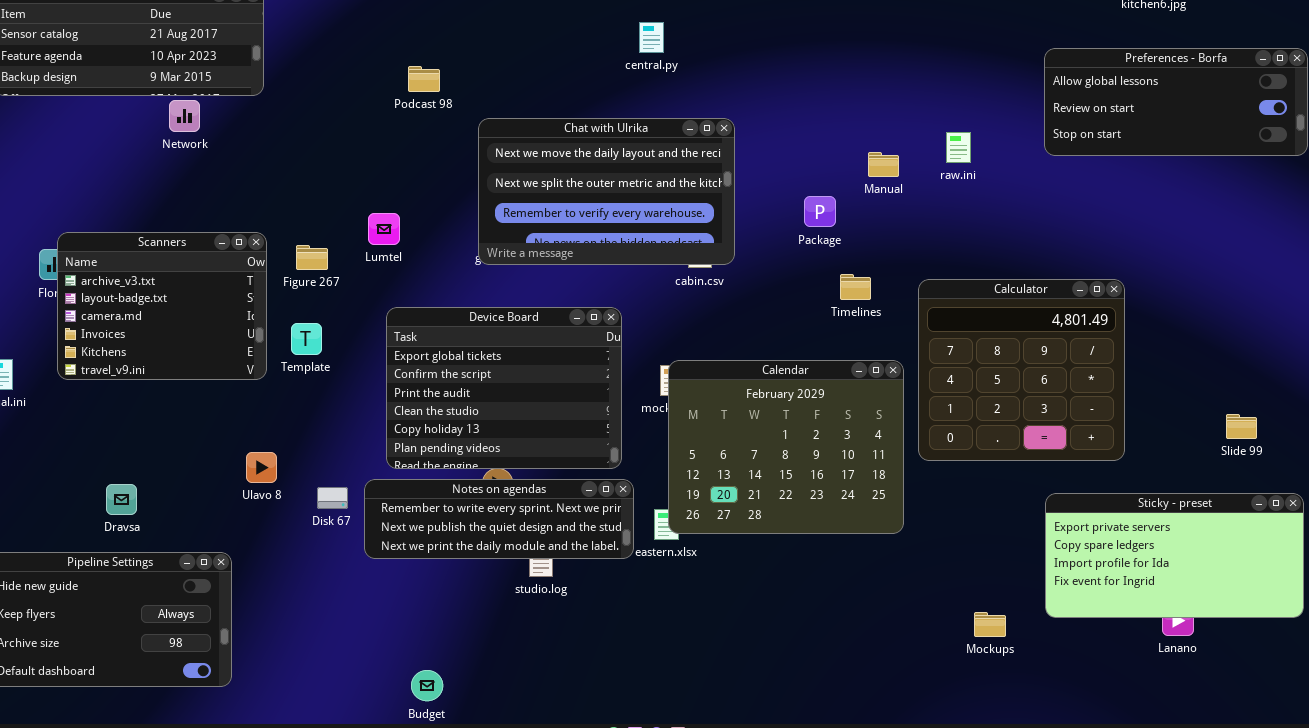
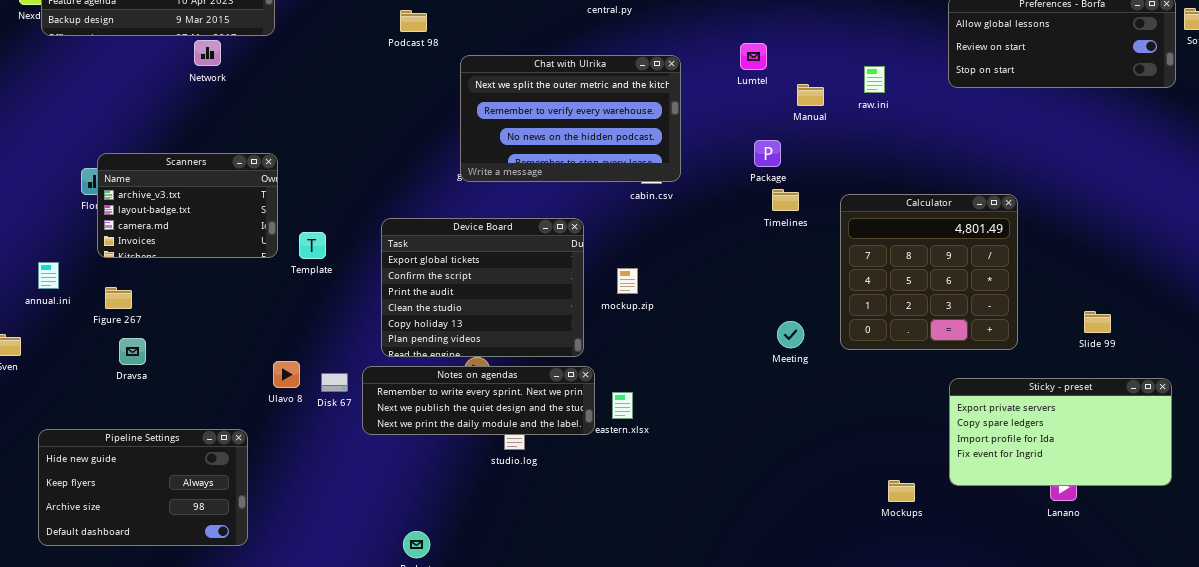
Chat with Ulrika: [478,118,735,265] -> [460,55,681,182], scrolled down 1 row
Package: [804,196,836,227] -> [754,140,781,167], moved
Lumtel: [368,213,400,245] -> [740,43,767,70], moved
Scanners: [57,232,267,380] -> [97,153,278,258], resized
Figure 267: [296,245,328,270] -> [105,287,132,309], moved
Calendar: [668,360,904,534] -> none, closed
Slide 99: [1226,414,1257,439] -> [1084,311,1111,333], moved
Ulavo 8: [246,452,277,483] -> [273,361,300,388], moved
Dravsa: [106,484,137,515] -> [119,338,146,365], moved

